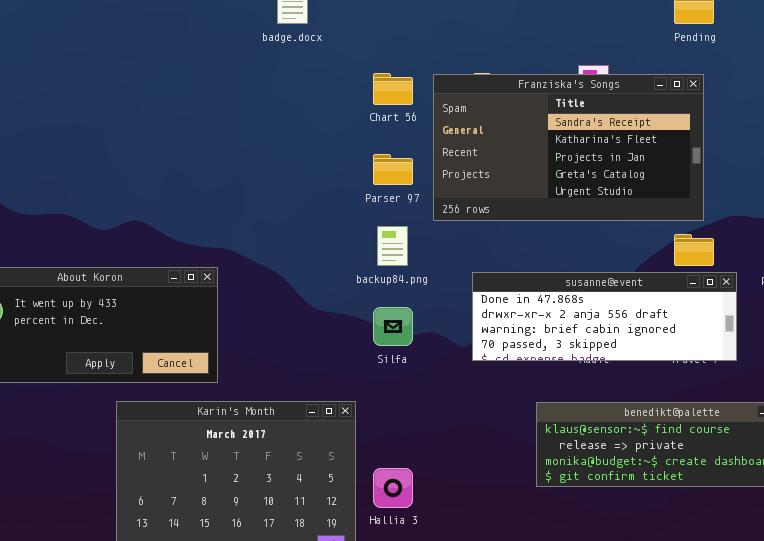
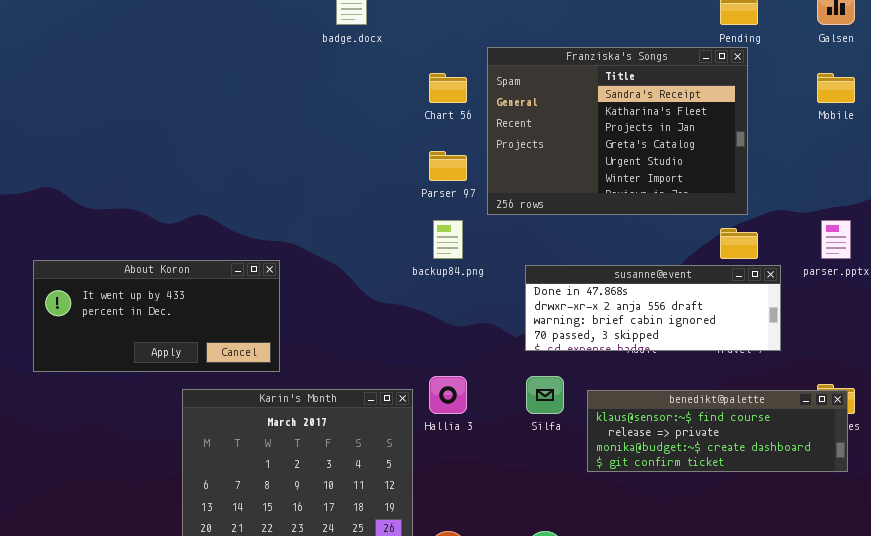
Franziska's Songs: [433,74,704,221] -> [487,47,748,215], resized
Silfa: [373,307,413,346] -> [526,376,564,414], moved
Hallia 3: [373,468,413,508] -> [429,376,467,414], moved

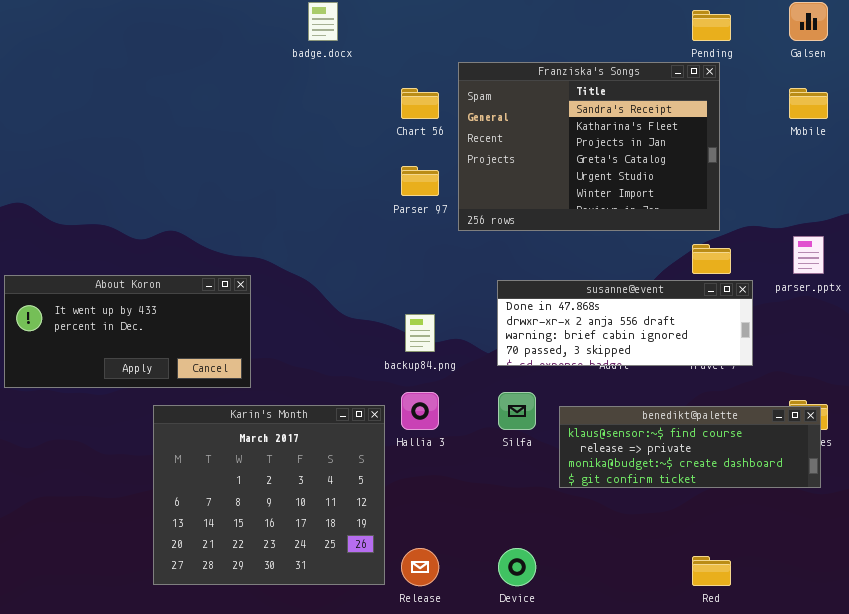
backup84.png: [433,220,463,259] -> [405,314,435,352], moved

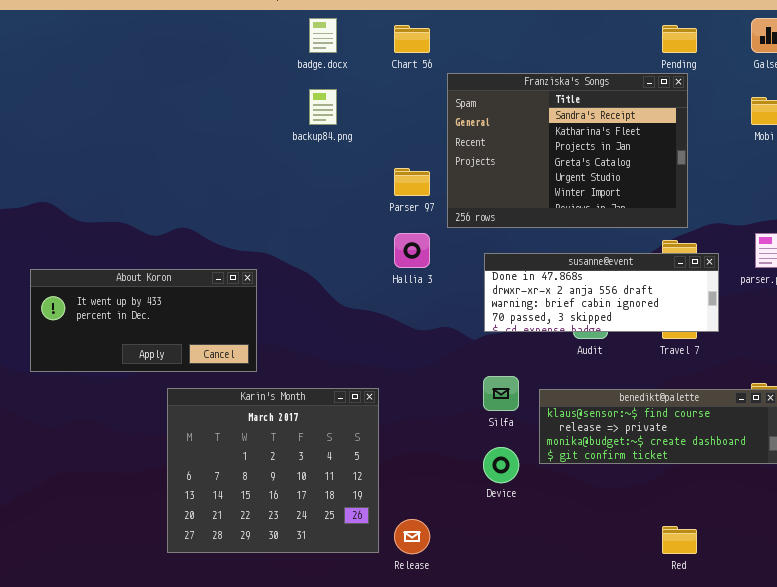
Chart 56: [401,88,439,119] -> [394,25,430,53], moved
susanne@event: [497,280,753,366] -> [484,253,719,332], moved
backup84.png: [405,314,435,352] -> [309,89,337,125], moved
Hallia 3: [401,392,439,430] -> [394,233,430,268], moved
Device: [498,548,536,586] -> [483,447,519,483], moved

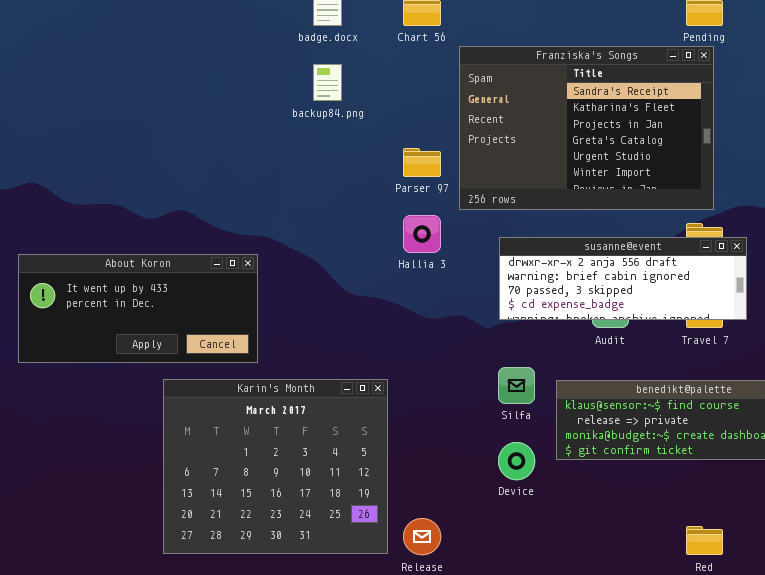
susanne@event: [484,253,719,332] -> [499,237,747,320], scrolled down 1 row

